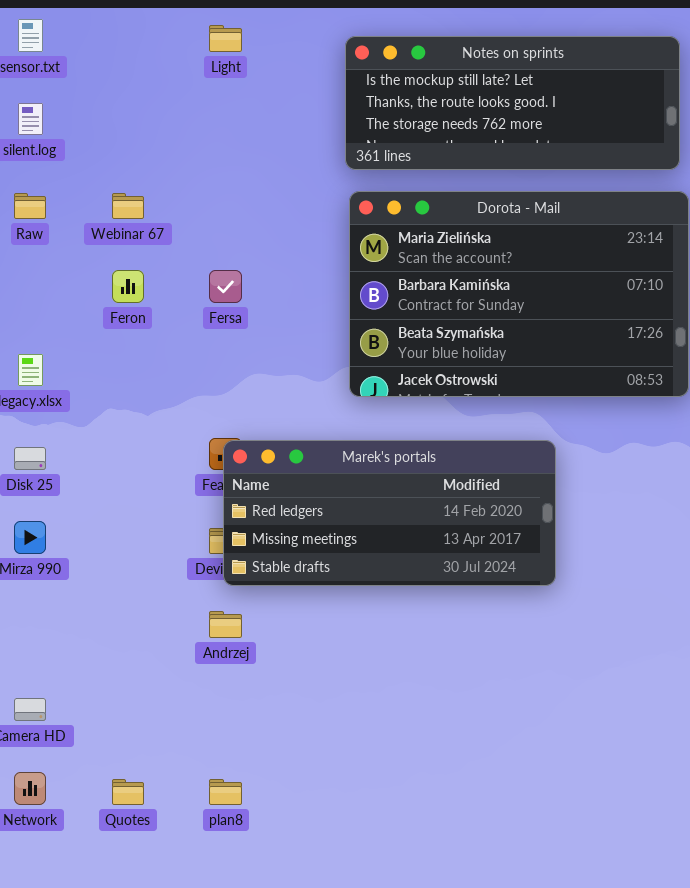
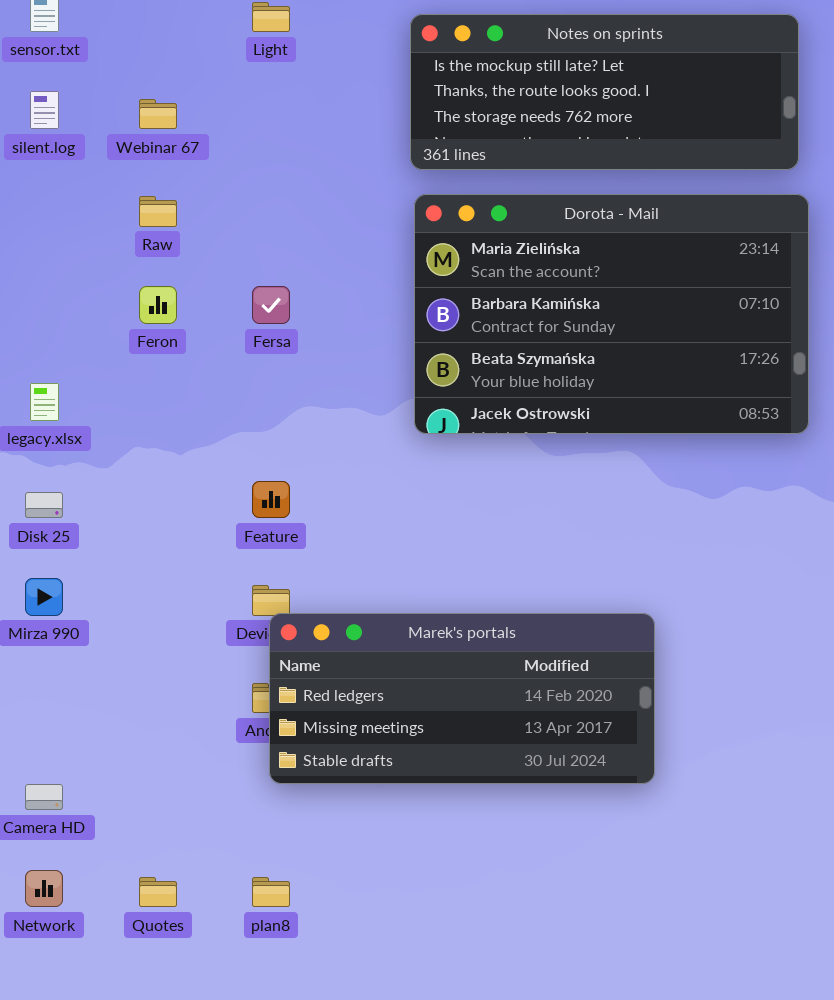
Raw: [14,193,46,219] -> [139,196,177,227], moved
Webinar 67: [112,193,144,219] -> [139,99,177,129], moved
Marek's portals: [223,440,556,586] -> [269,613,655,784], moved

